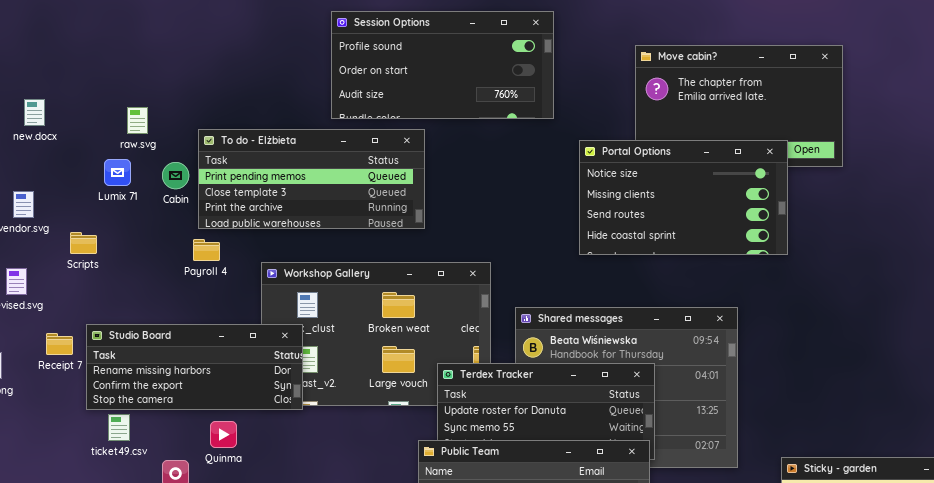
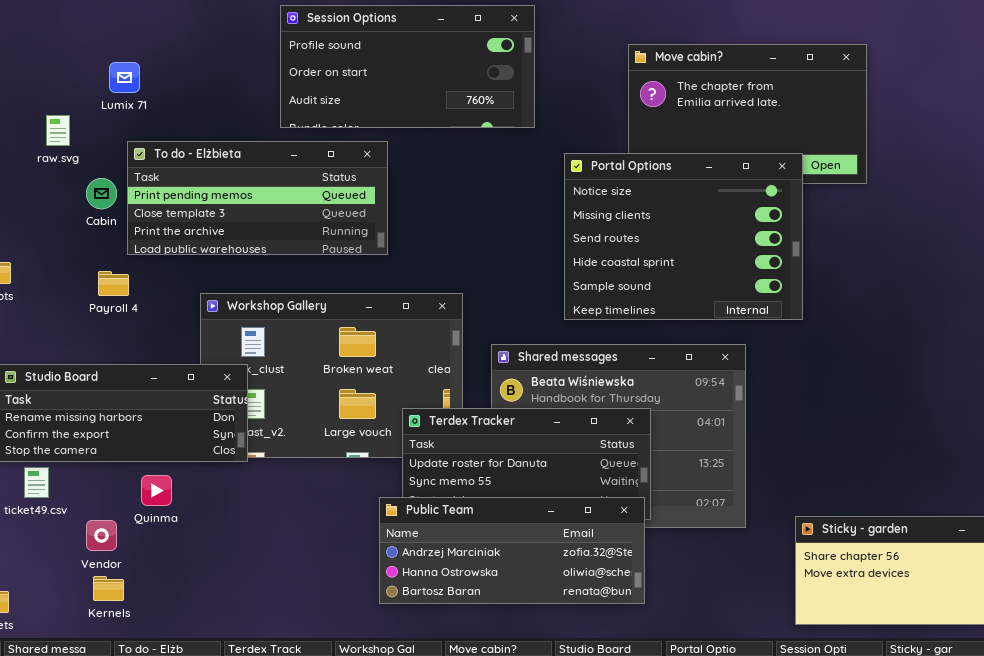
Portal Options: [579,140,788,255] -> [564,153,803,320], resized
Lumix 71: [104,159,131,186] -> [109,62,140,93], moved
Payroll 4: [193,239,220,261] -> [98,271,129,296], moved

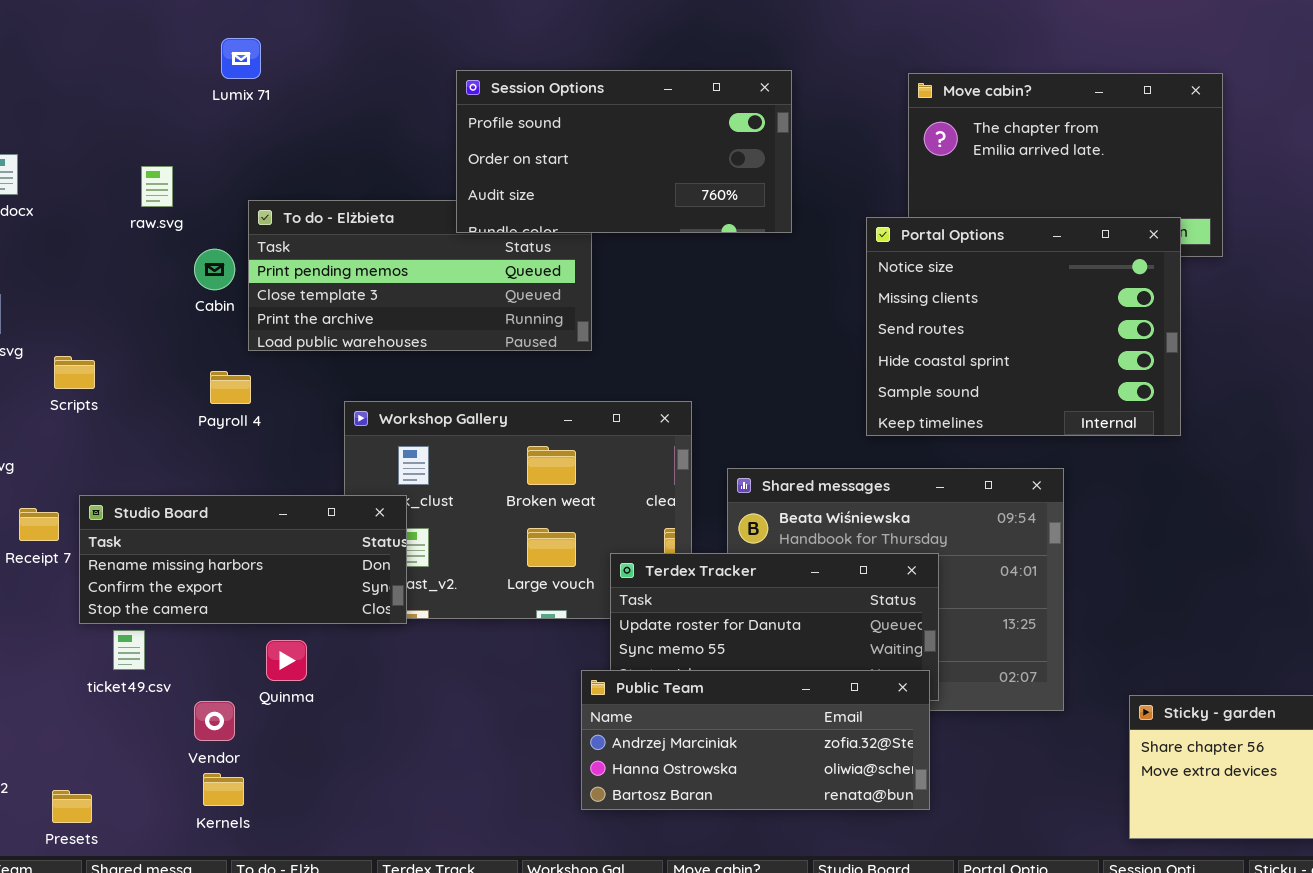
Session Options: [280,5,535,128] -> [456,70,792,233], moved
Lumix 71: [109,62,140,93] -> [221,38,261,79], moved
Portal Options: [564,153,803,320] -> [866,217,1181,436], moved

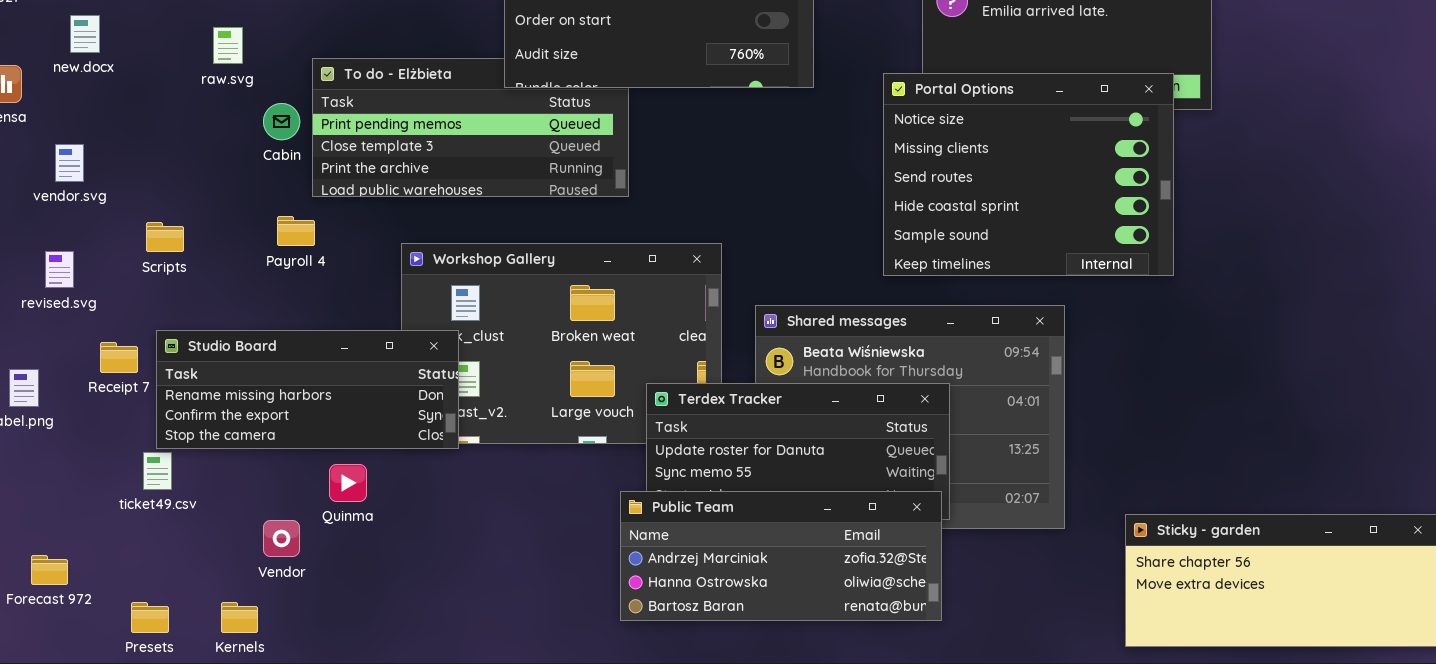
Scripts: [54,356,95,389] -> [146,222,184,252], moved
ticket49.csv: [113,630,145,670] -> [143,452,172,490], moved
Kernels: [203,773,244,806] -> [221,602,258,633], moved

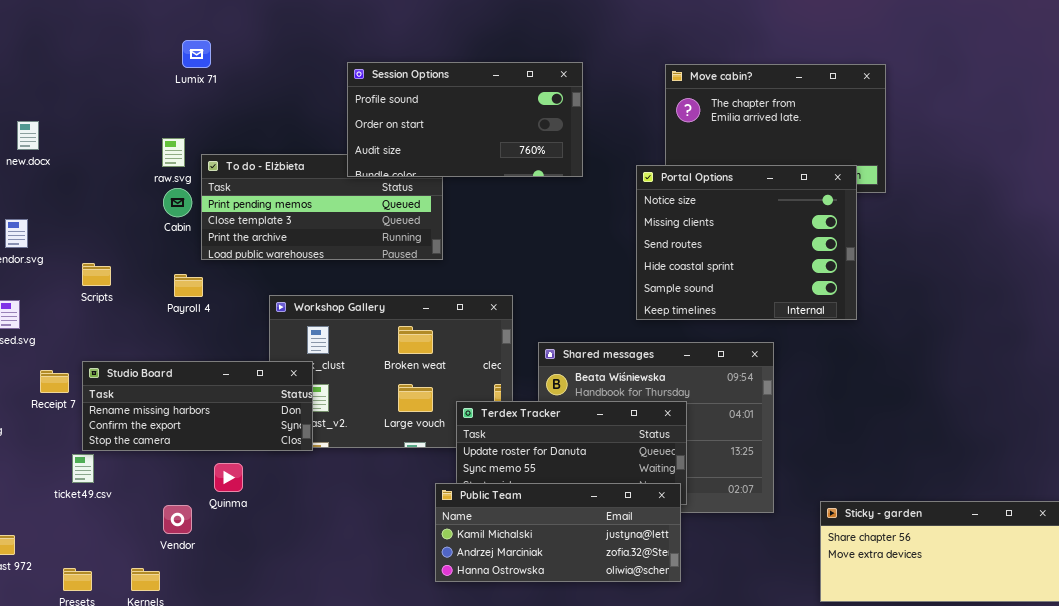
raw.svg: [213,27,243,64] -> [162,138,185,167], moved
Scripts: [146,222,184,252] -> [82,263,111,286], moved
Public Team: [620,491,942,621] -> [435,483,681,582], scrolled up 1 row

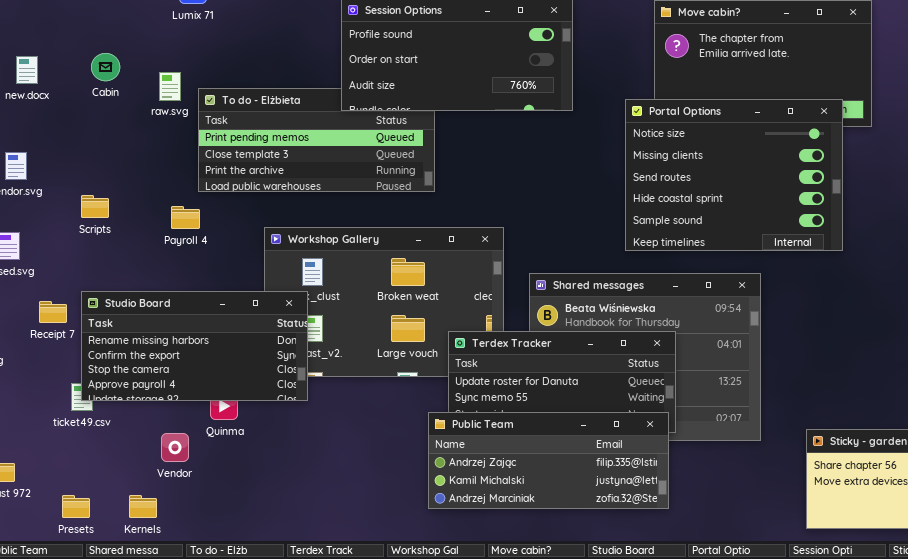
Cabin: [163,188,192,217] -> [91,53,120,81], moved
Studio Board: [82,361,313,451] -> [81,291,308,401], resized
Public Team: [435,483,681,582] -> [428,412,669,509], scrolled up 1 row

